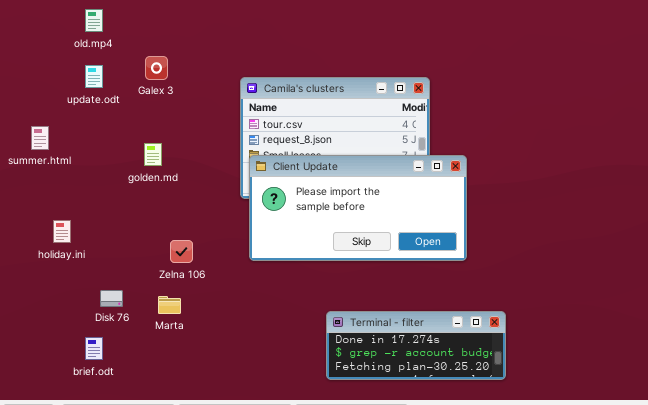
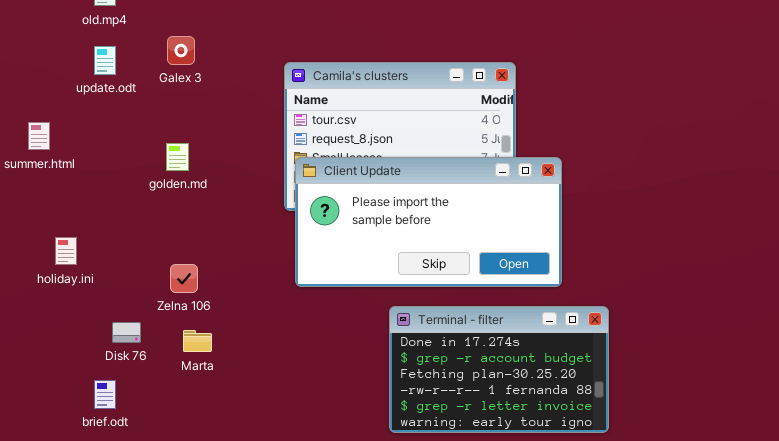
Zelna 106: [170,240,193,263] -> [170,264,198,293], moved
Terminal - filter: [326,311,506,380] -> [389,306,609,433], resized

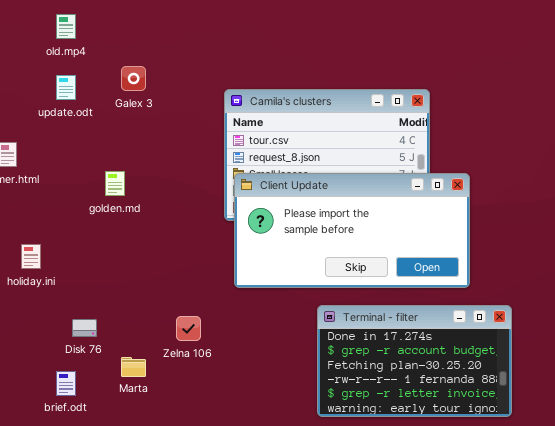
golden.md: [166,143,189,171] -> [105,171,125,196], moved
Zelna 106: [170,264,198,293] -> [176,316,201,341], moved
Marta: [183,330,212,352] -> [121,357,146,377], moved

